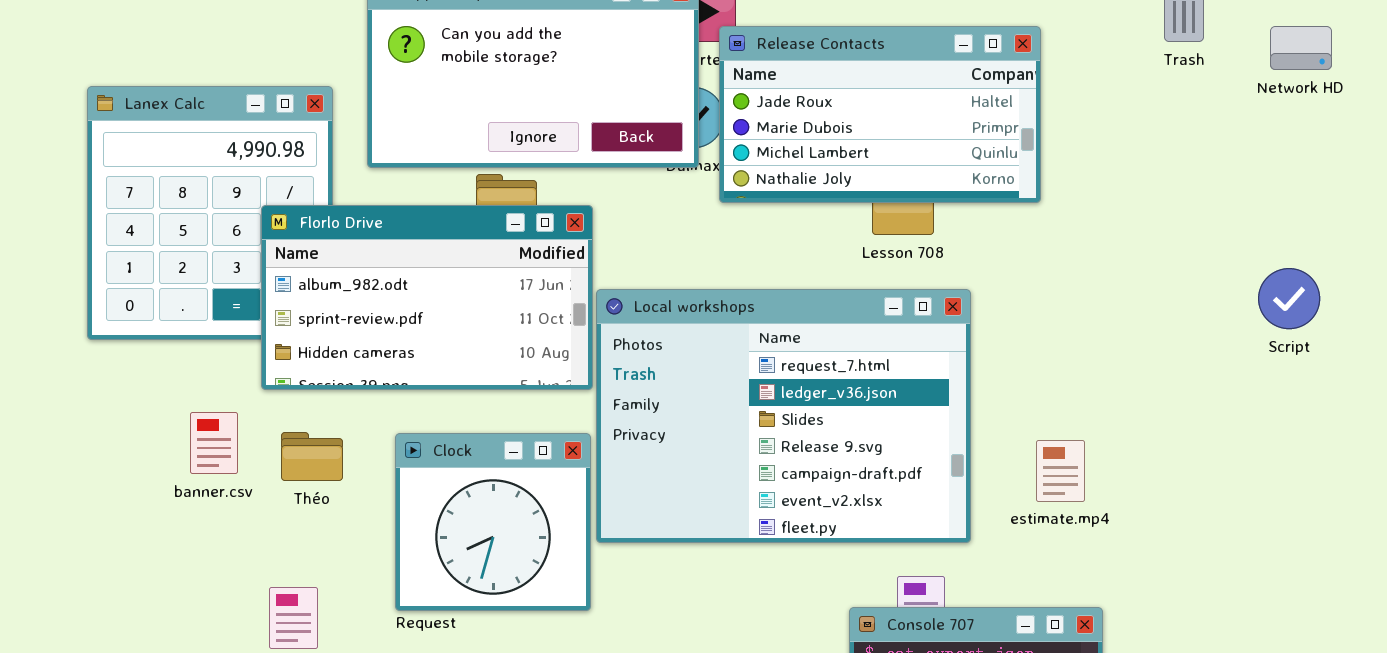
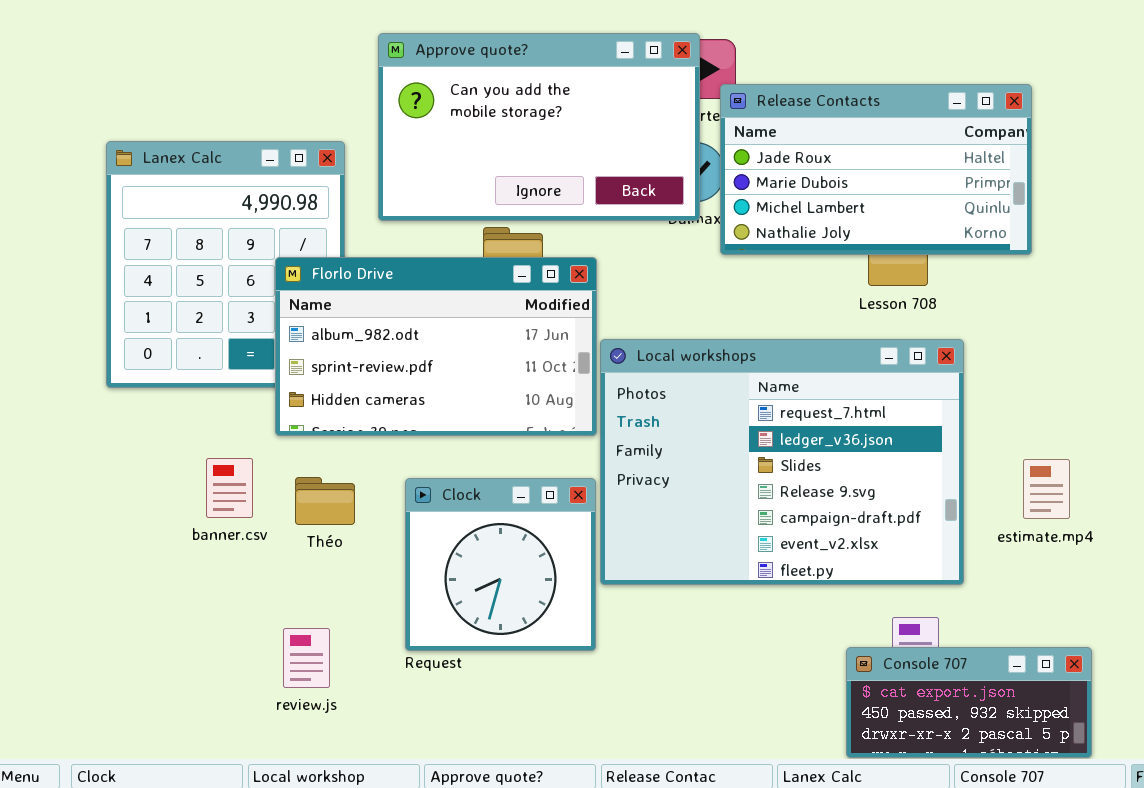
estimate.mp4: [1036,440,1085,502] -> [1023,459,1070,519], moved

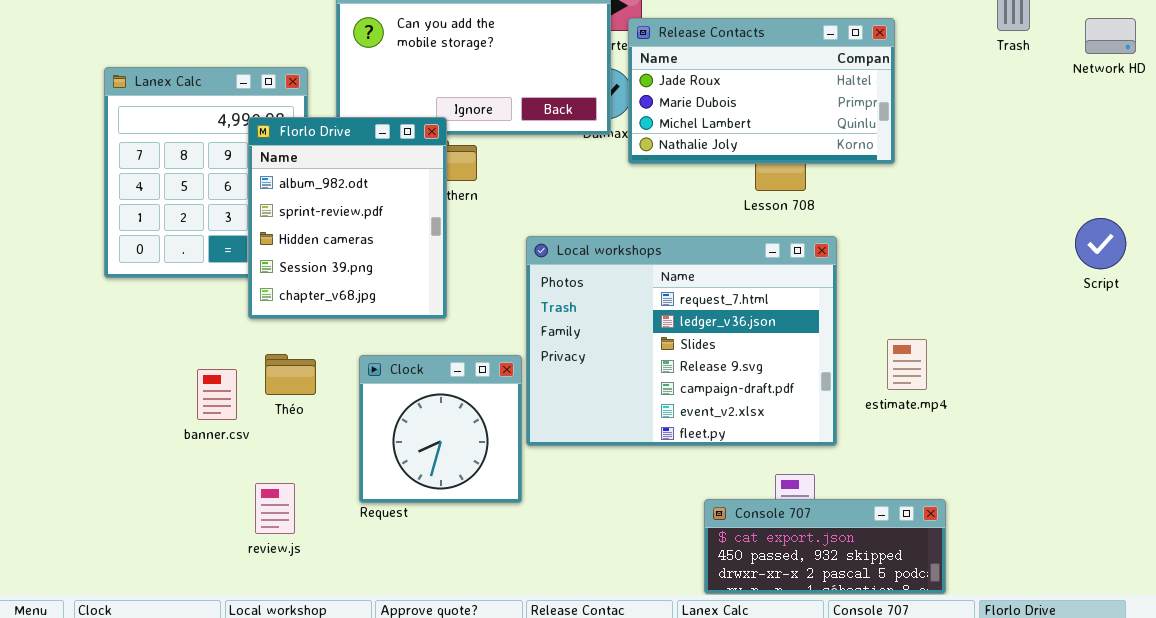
Florlo Drive: [275,257,597,436] -> [248,117,447,319], resized
banner.csv: [206,458,253,518] -> [197,369,237,420], moved
Console 707: [846,647,1092,758] -> [704,499,946,594], resized

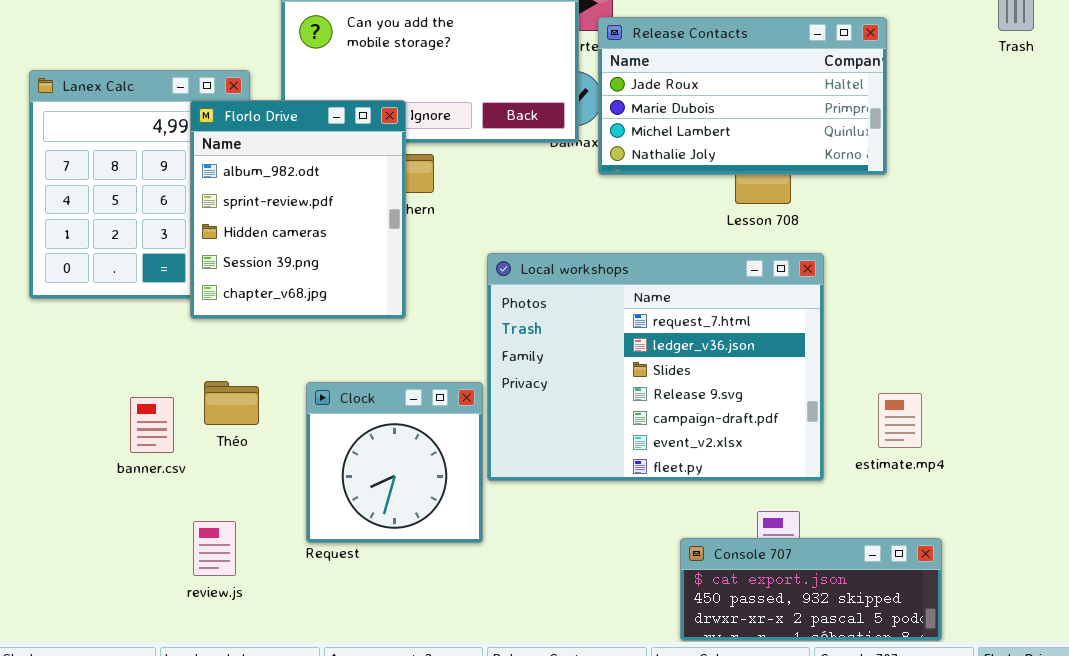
Florlo Drive: [248,117,447,319] -> [190,100,406,319], moved
estimate.mp4: [887,339,927,390] -> [878,393,922,448], moved

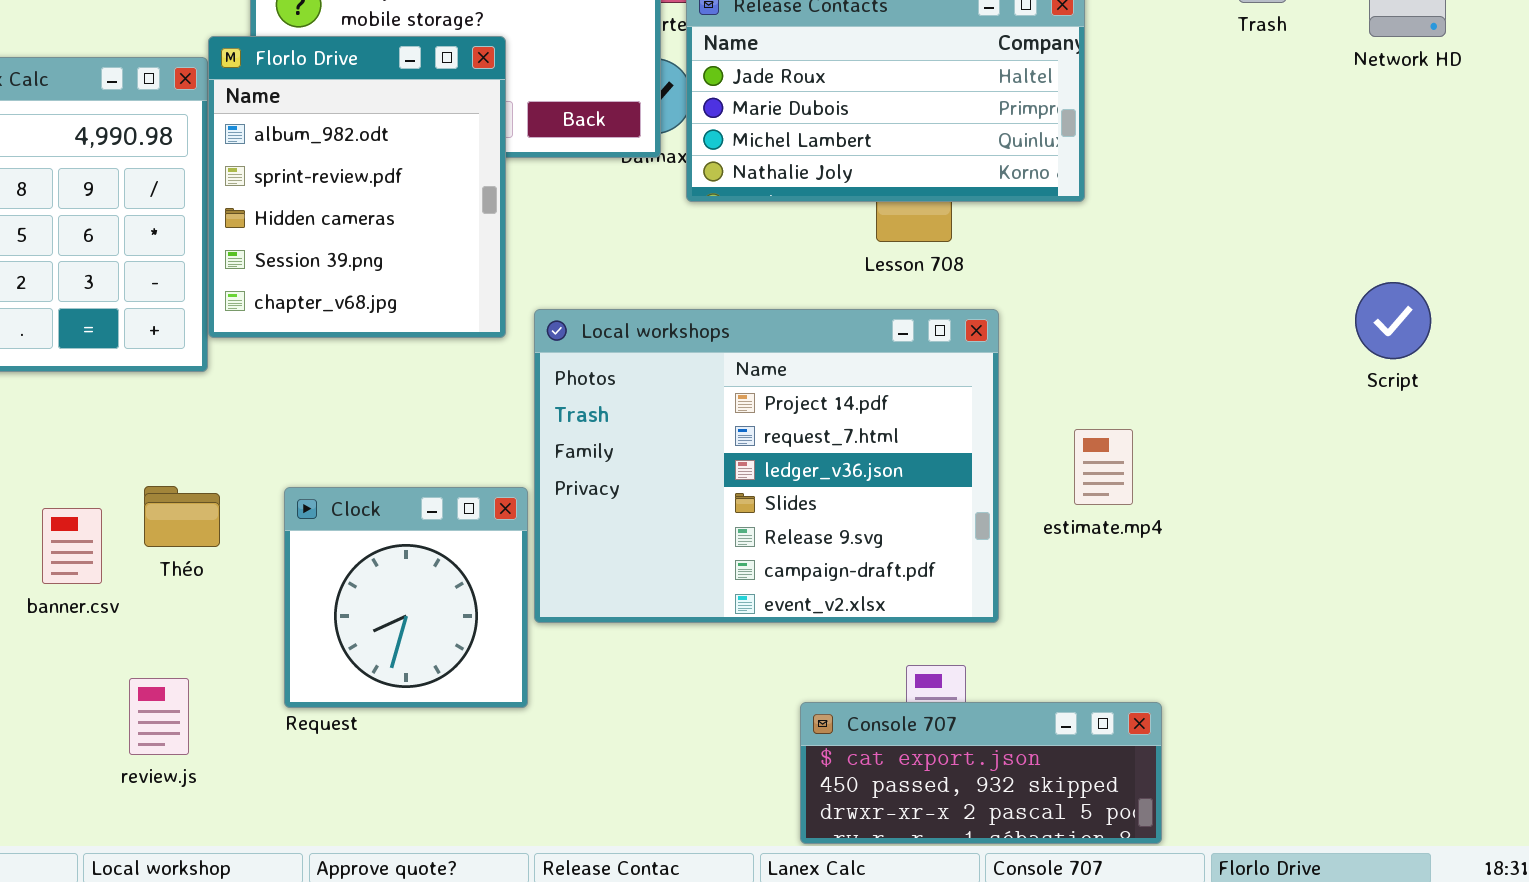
Florlo Drive: [190,100,406,319] -> [208,36,506,338], moved
Local workshops: [487,253,824,481] -> [534,309,999,623], scrolled up 1 row
estimate.mp4: [878,393,922,448] -> [1074,429,1133,505], moved

